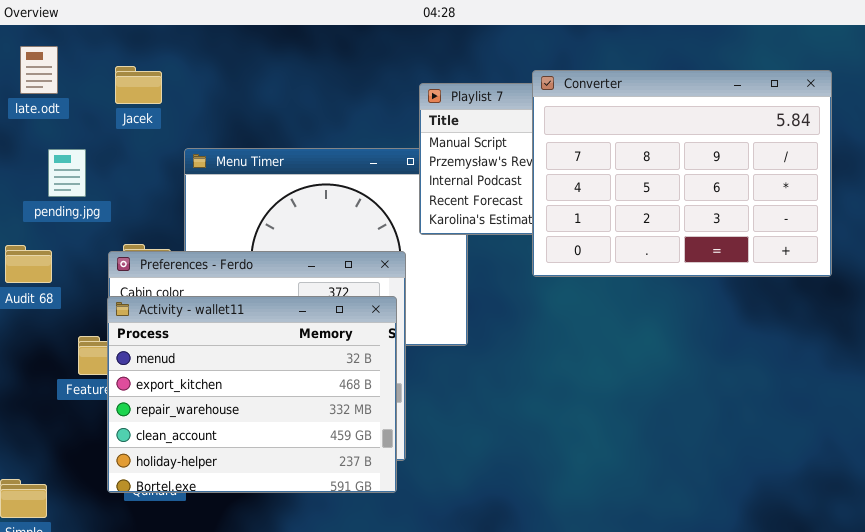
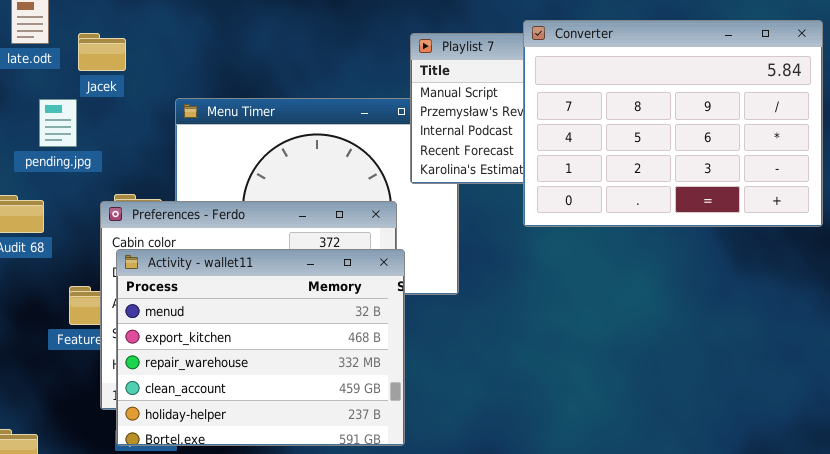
Jacek: [115,66,162,104] -> [78,33,126,71], moved
Activity - wallet11: [107,296,397,493] -> [116,249,405,446], moved

